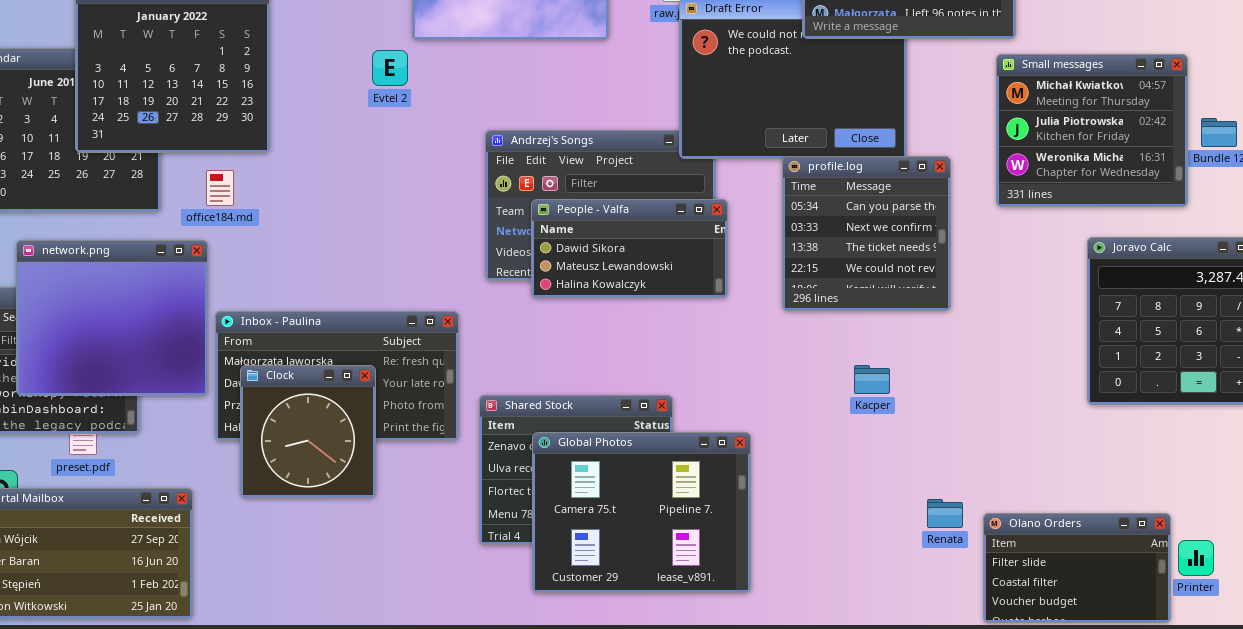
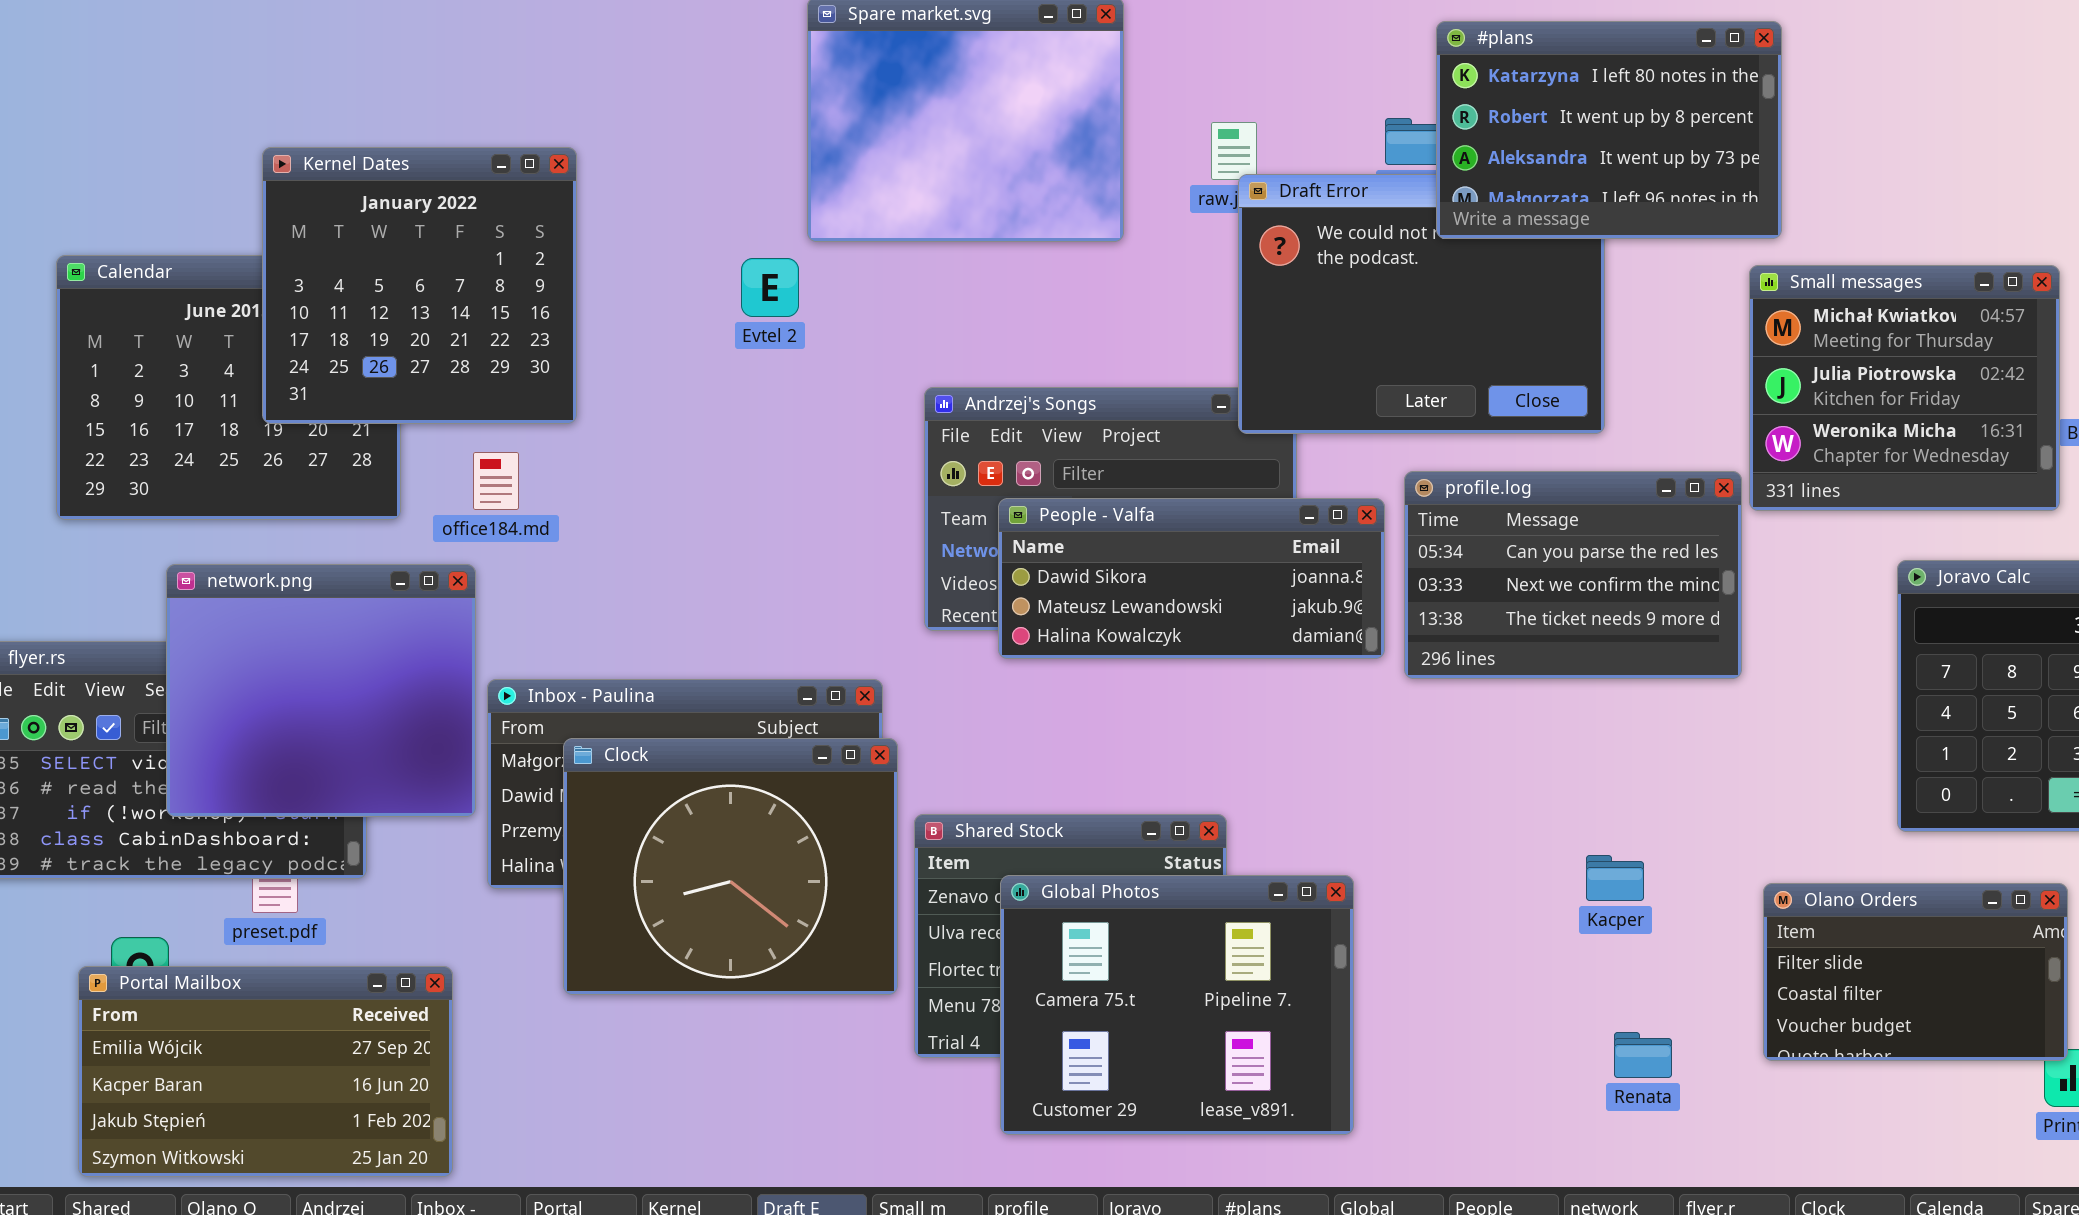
profile.log: [782,156,951,311] -> [1404,471,1742,679], resized
People - Valfa: [531,199,728,298] -> [998,498,1385,659], resized
Clock: [240,365,376,498] -> [563,738,898,995], moved, resized
Kacper: [854,365,890,394] -> [1586,855,1644,901], moved
Renata: [927,499,963,528] -> [1614,1032,1672,1078], moved
Olano Orders: [983,513,1171,623] -> [1763,883,2068,1061], moved

